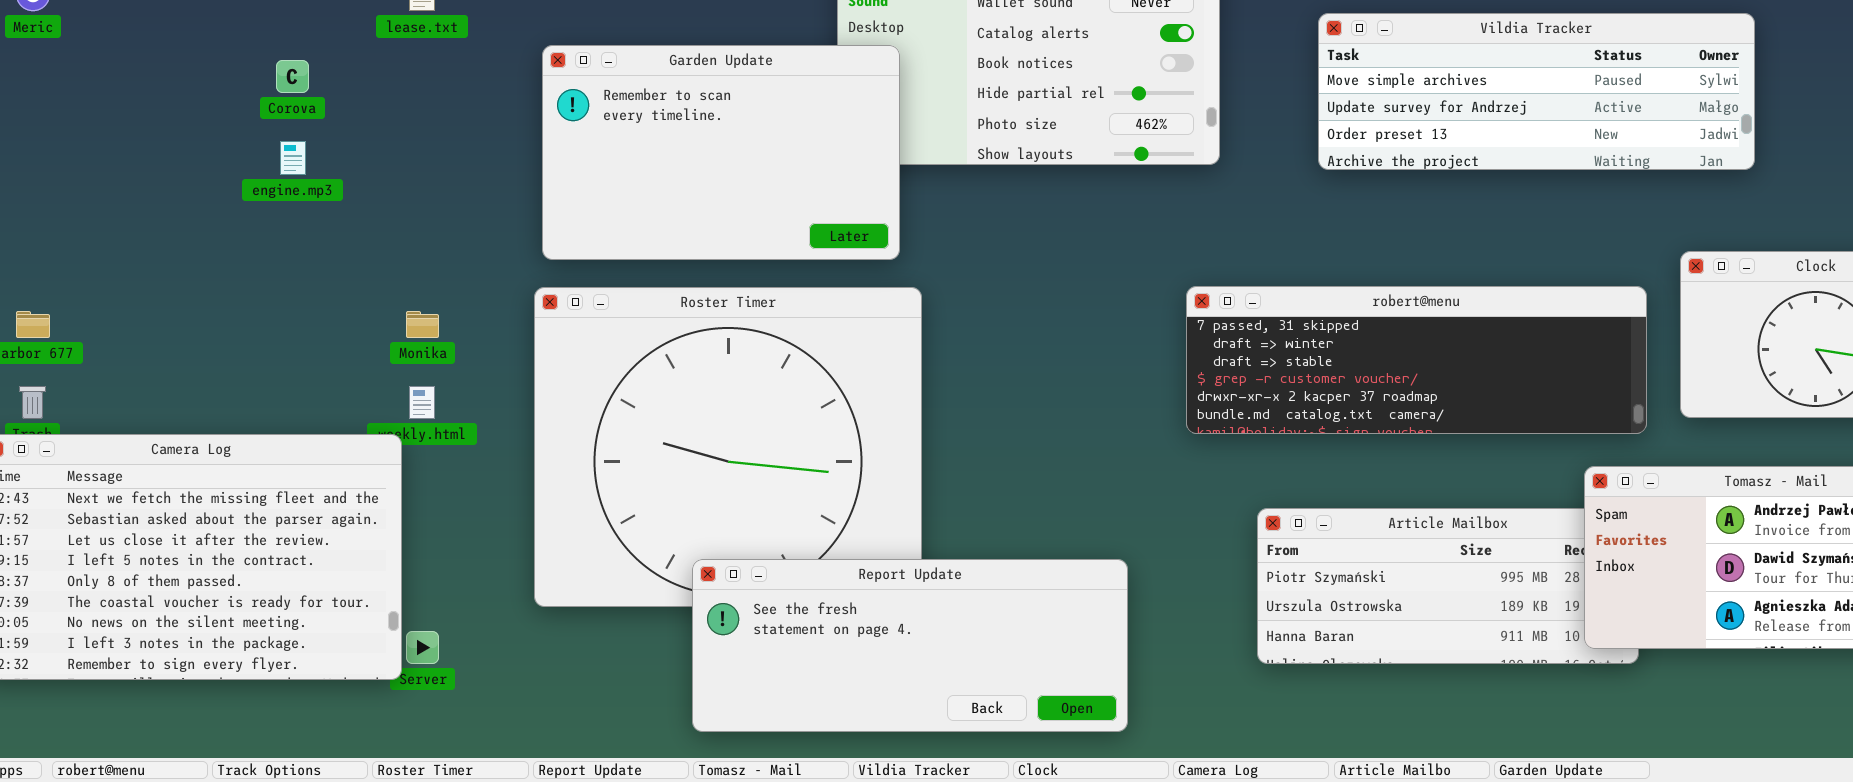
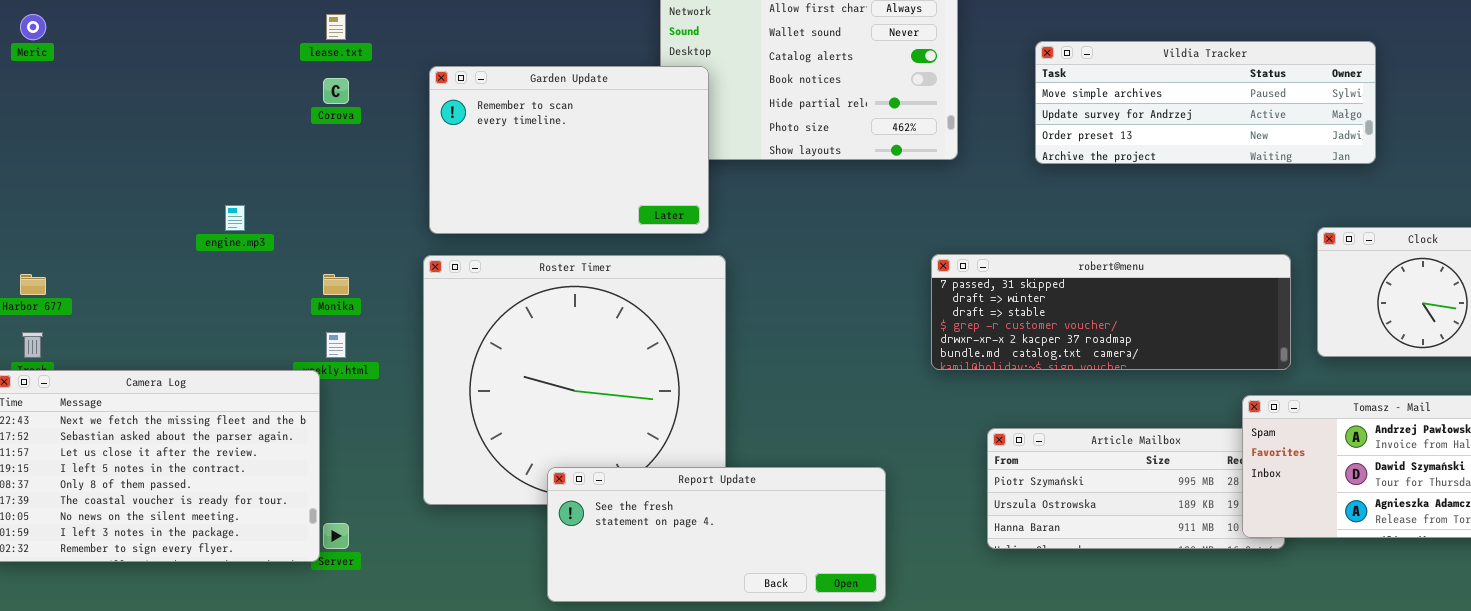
Corova: [276,60,309,93] -> [323,78,349,104], moved
engine.mp3: [280,141,306,175] -> [225,205,245,231], moved

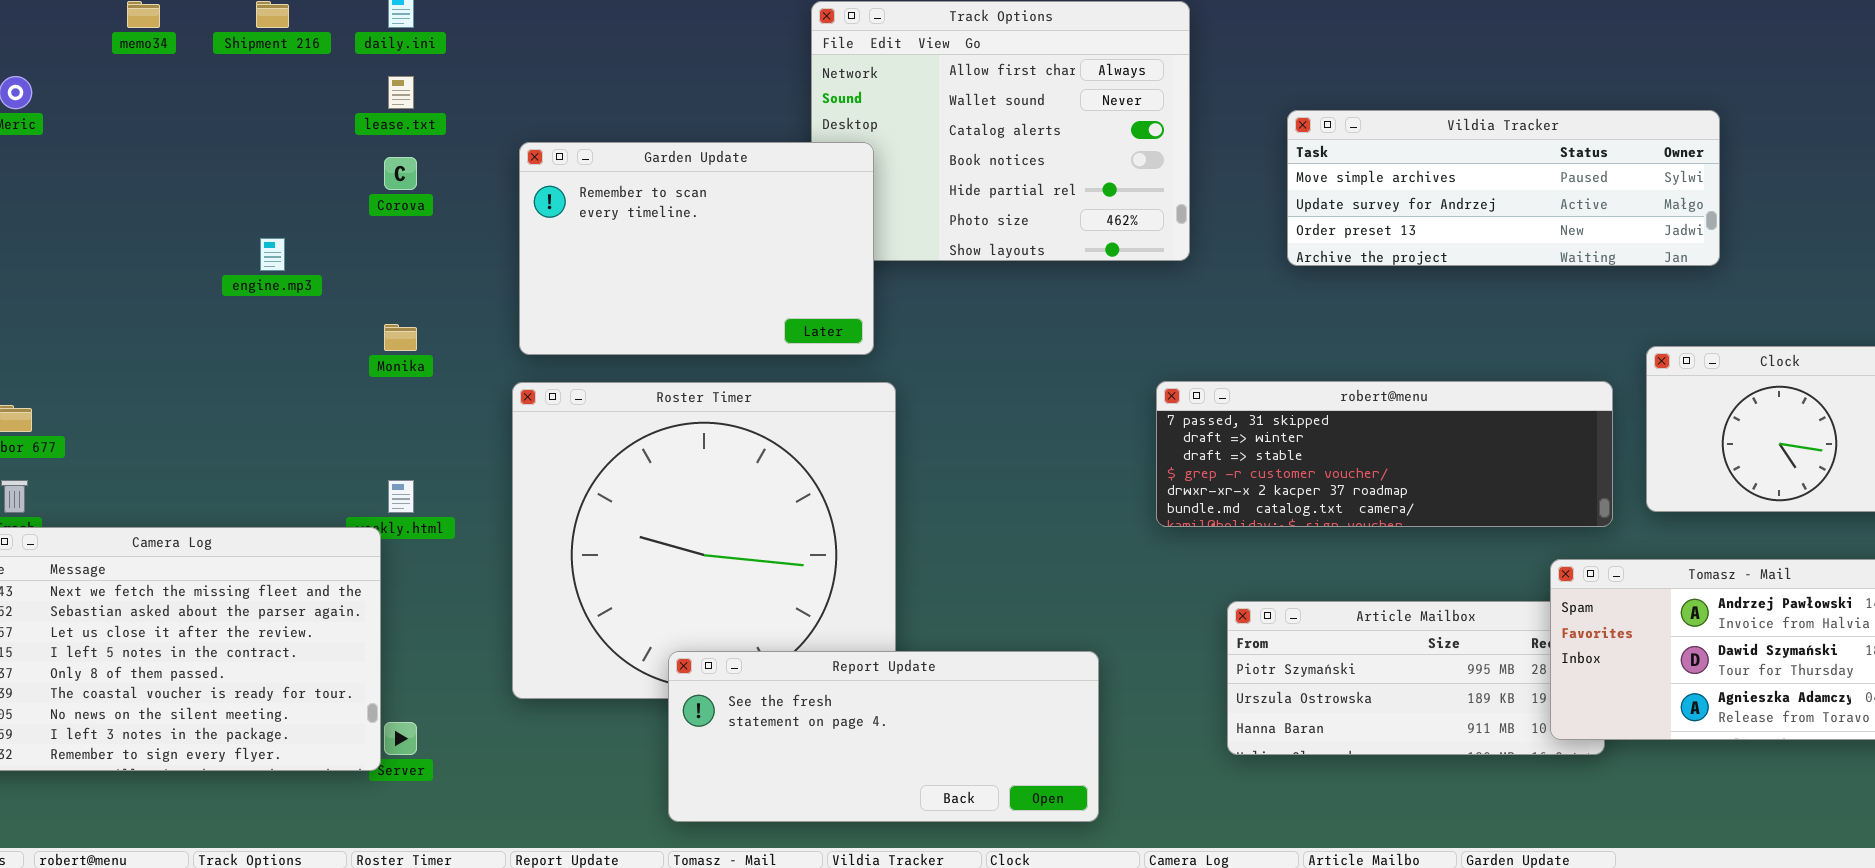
engine.mp3: [225,205,245,231] -> [260,238,285,271], moved
Monika: [323,274,349,295] -> [384,324,417,351], moved

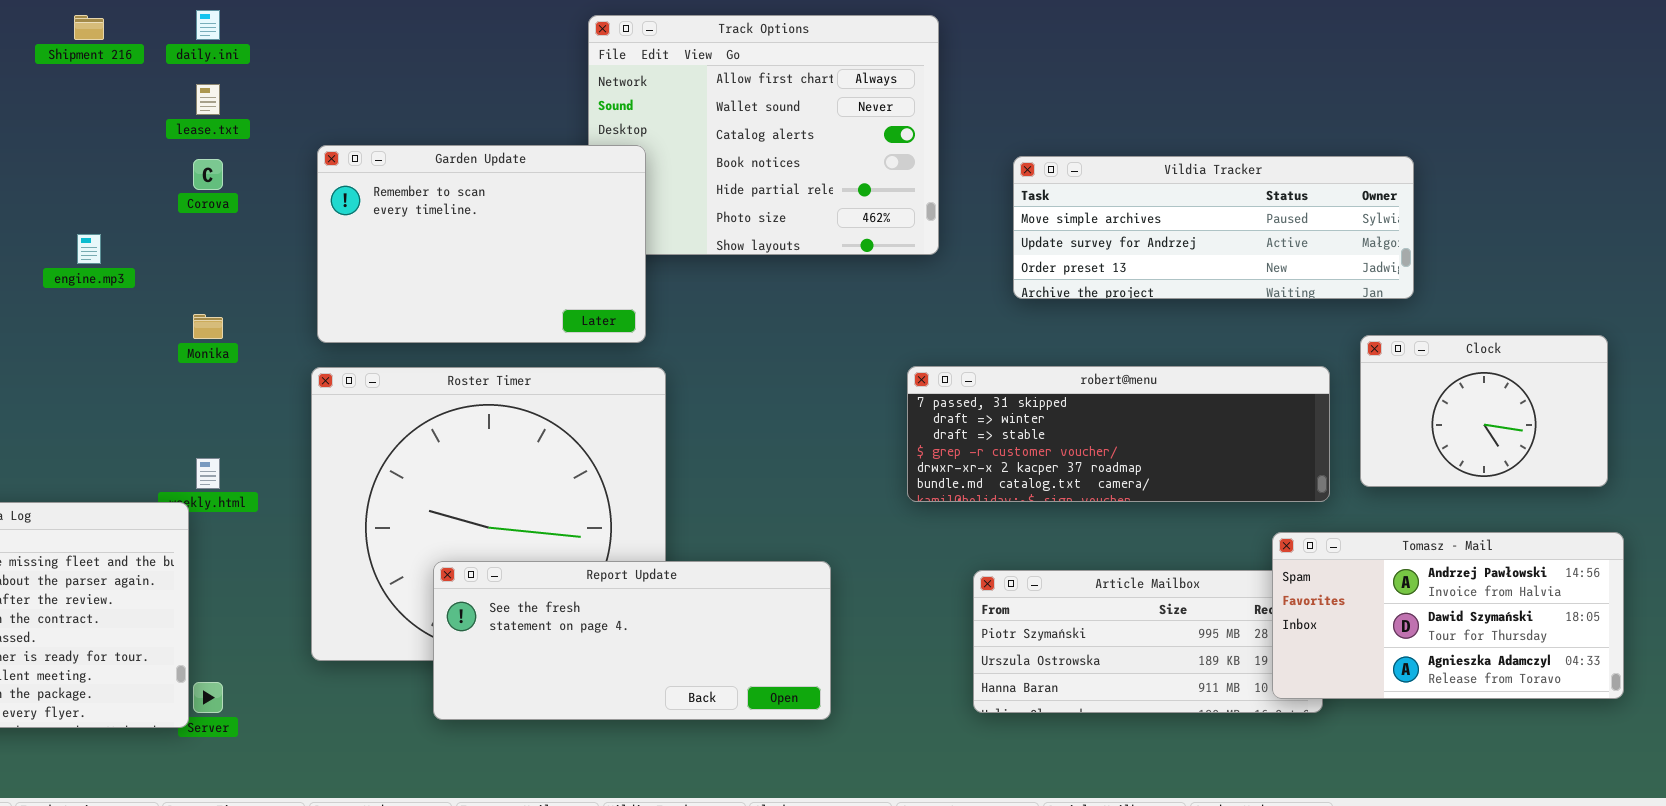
Vildia Tracker: [1287,110,1720,266] -> [1013,156,1414,299], moved
Report Update: [668,651,1099,822] -> [433,561,831,720], moved

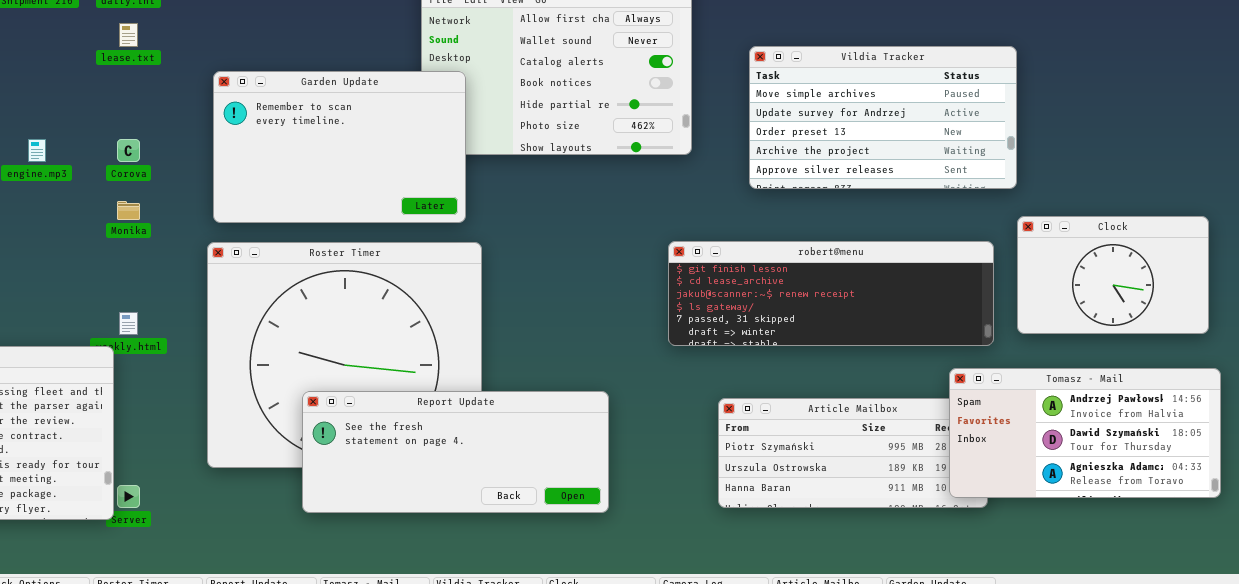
Vildia Tracker: [1013,156,1414,299] -> [749,46,1017,189], resized
Corova: [193,159,223,190] -> [117,139,140,162], moved
robert@menu: [907,366,1330,502] -> [668,241,994,346], scrolled up 4 rows

